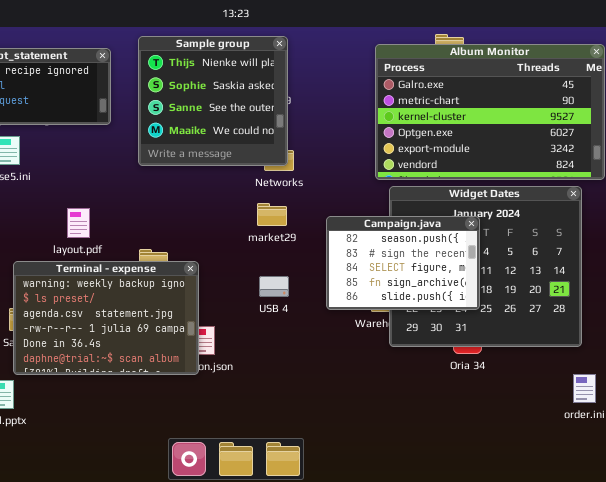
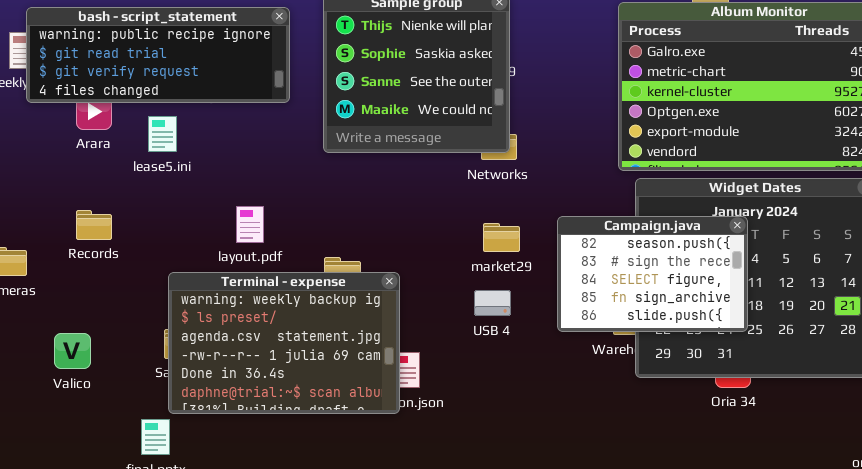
market29: [257,203,287,226] -> [483,223,520,252], moved

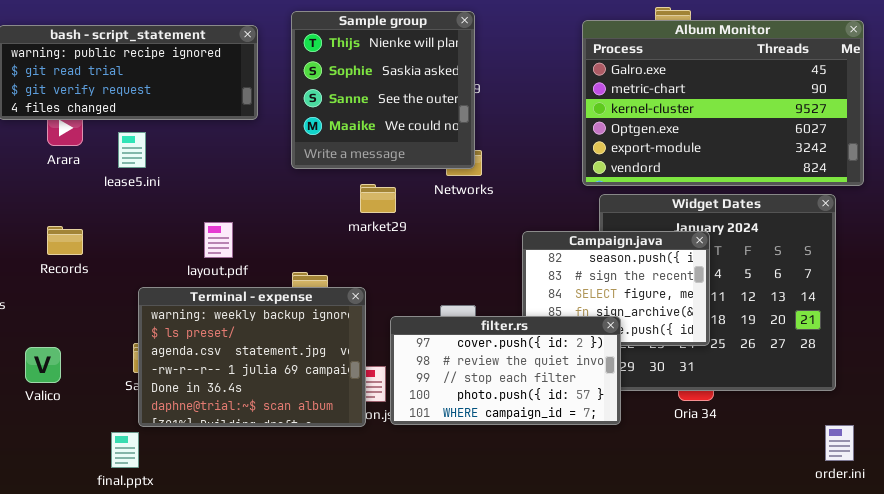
market29: [483,223,520,252] -> [360,184,396,213], moved
filter.rs: none -> [390,316,621,425], opened

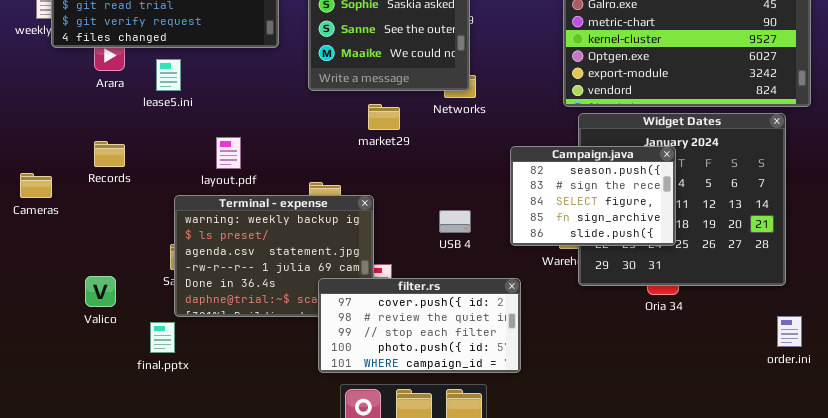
layout.pdf: [204,222,233,258] -> [216,137,241,169], moved
filter.rs: [390,316,621,425] -> [318,278,521,373], moved
Valico: [25,347,61,383] -> [85,276,116,307], moved

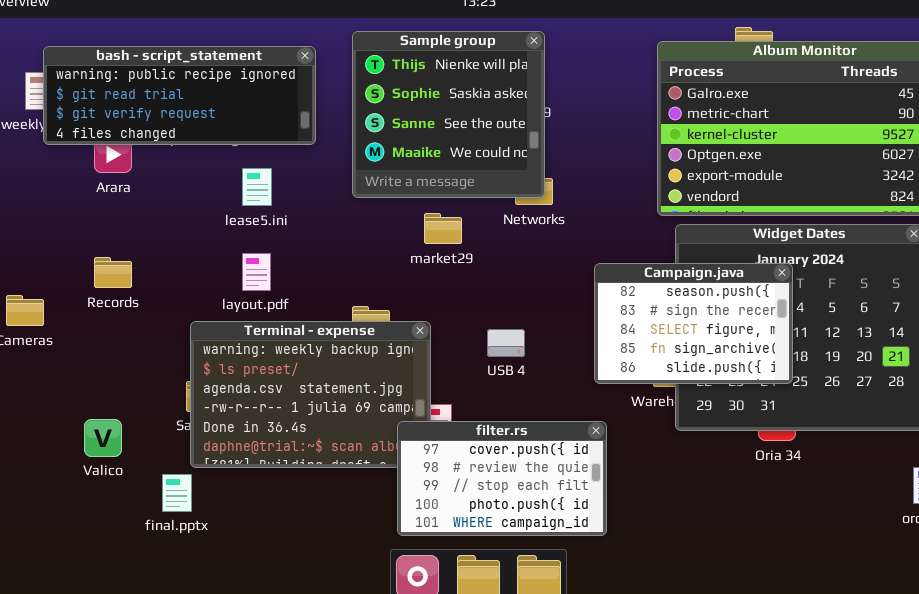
lease5.ini: [156,59,181,91] -> [242,168,272,206], moved
USB 4: [439,210,471,233] -> [487,329,525,357], moved
filter.rs: [318,278,521,373] -> [397,421,607,536], resized

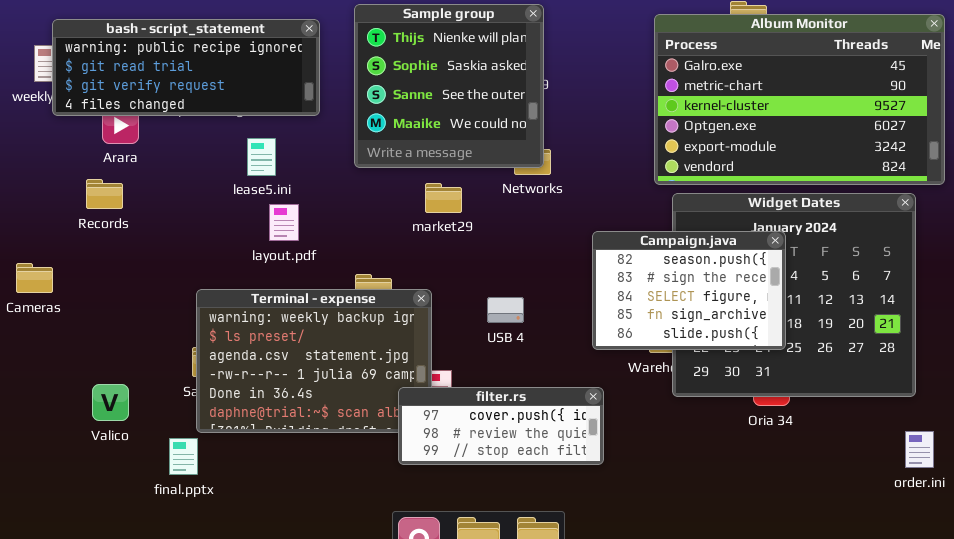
layout.pdf: [242,253,271,291] -> [269,204,299,241], moved
Records: [94,257,132,288] -> [86,179,123,209], moved
filter.rs: [397,421,607,536] -> [398,387,604,465], resized

